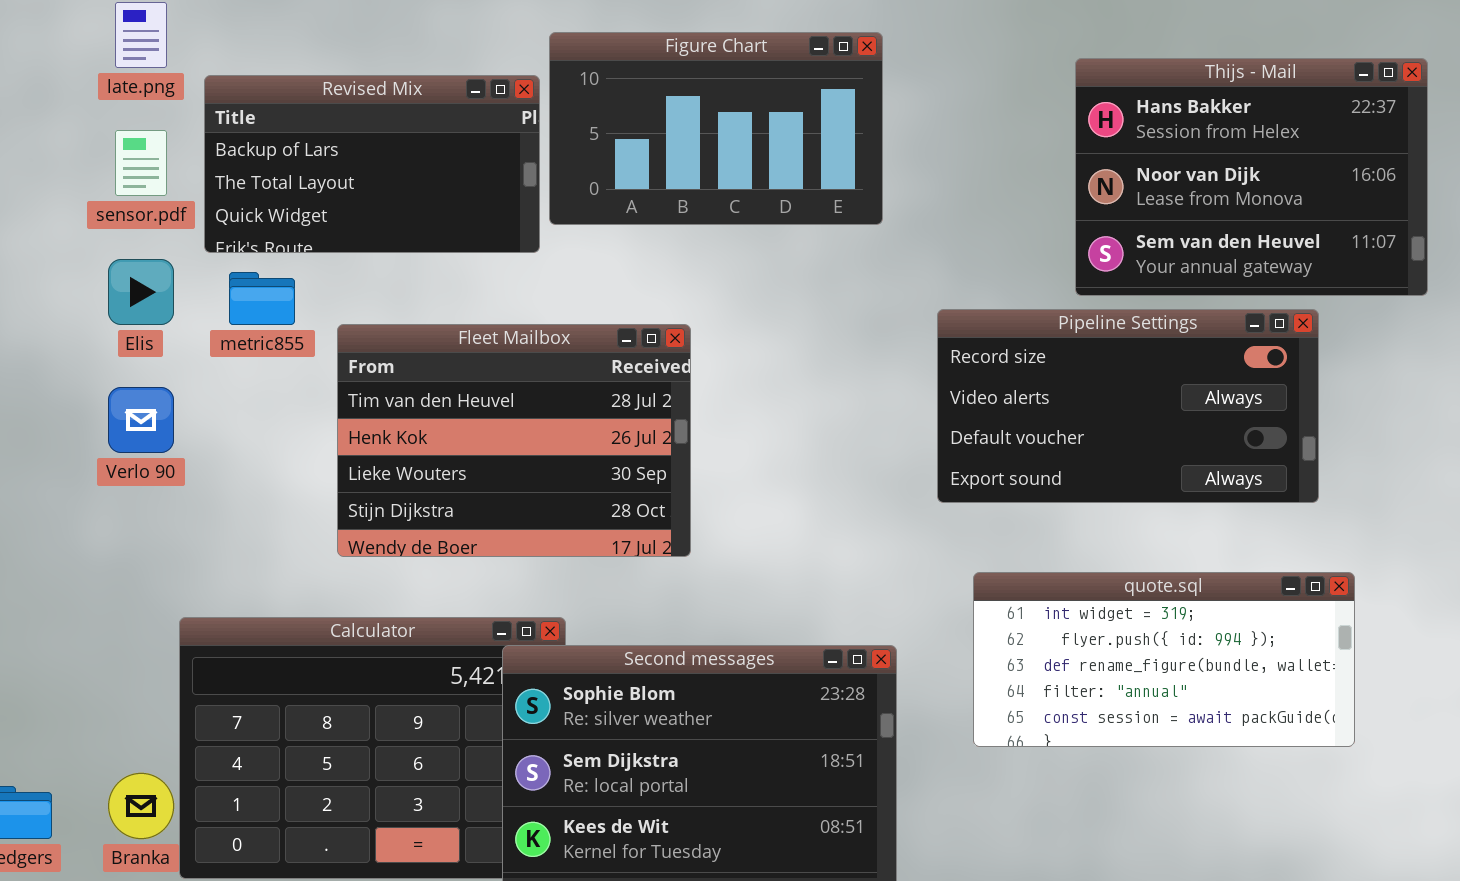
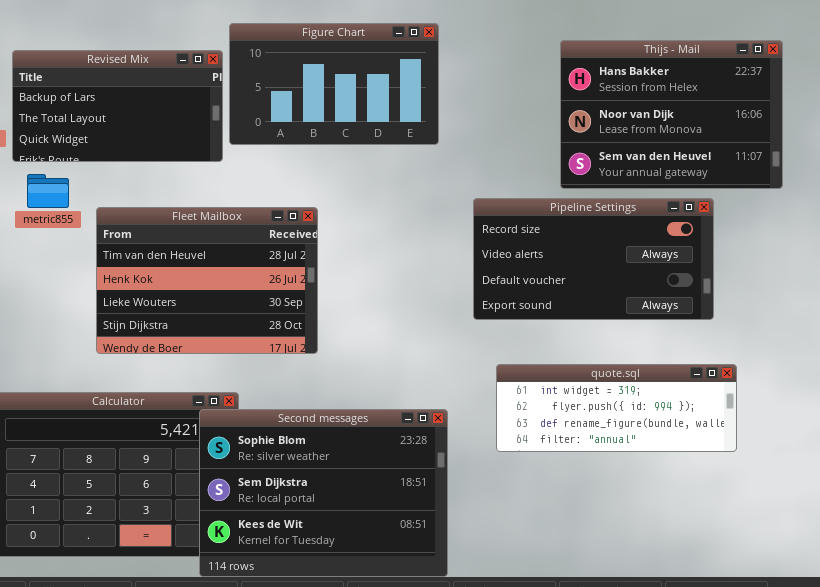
quote.sql: [973,572,1355,747] -> [496,364,737,452], resized

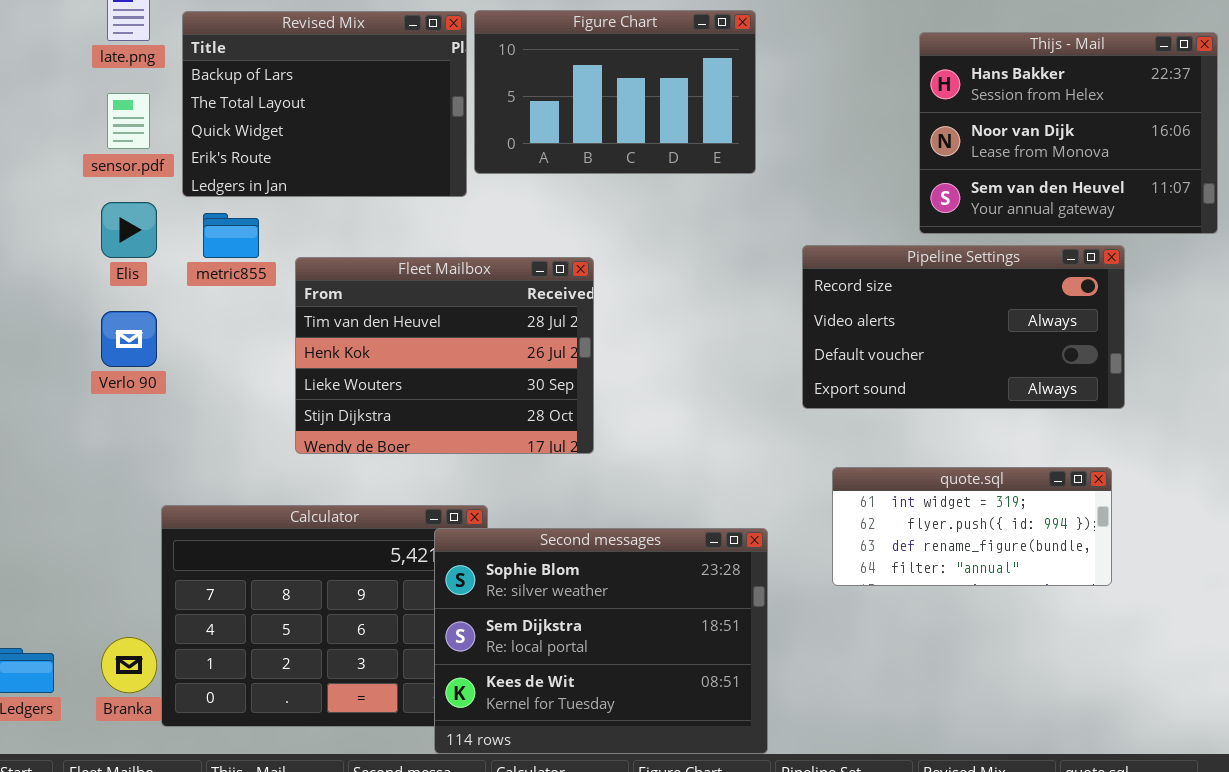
Revised Mix: [12,50,223,162] -> [182,11,467,197], resized
quote.sql: [496,364,737,452] -> [832,467,1112,586], resized

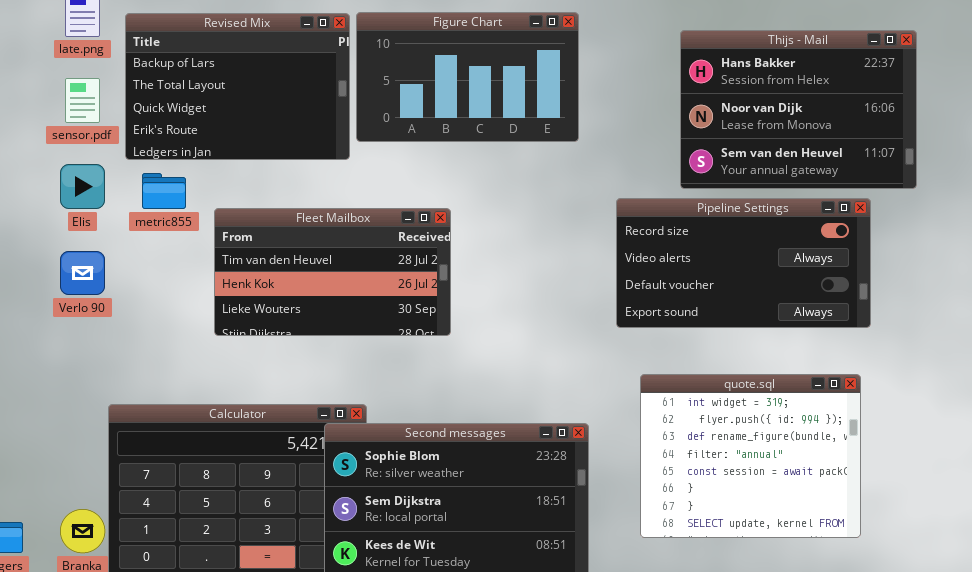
Thijs - Mail: [919,32,1218,234] -> [680,30,917,189], moved
Fleet Mailbox: [295,257,594,454] -> [214,208,451,336], resized
quote.sql: [832,467,1112,586] -> [640,374,861,538], resized

